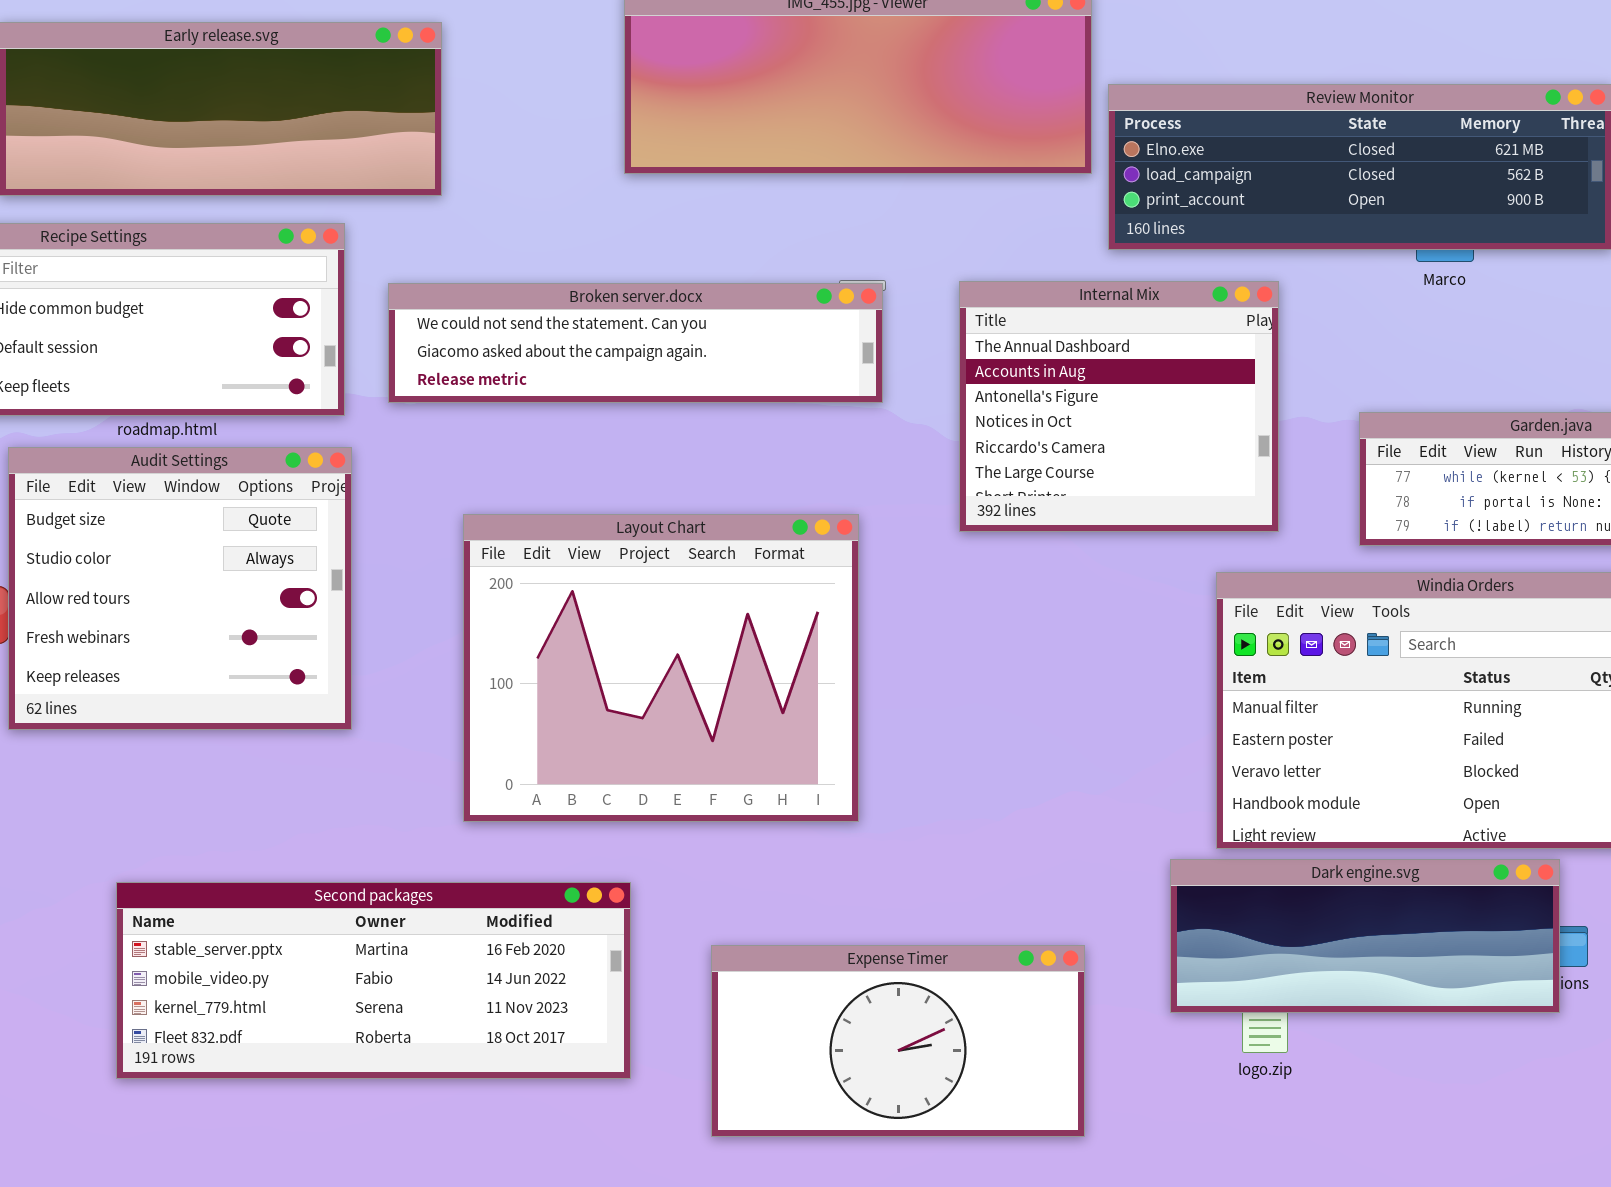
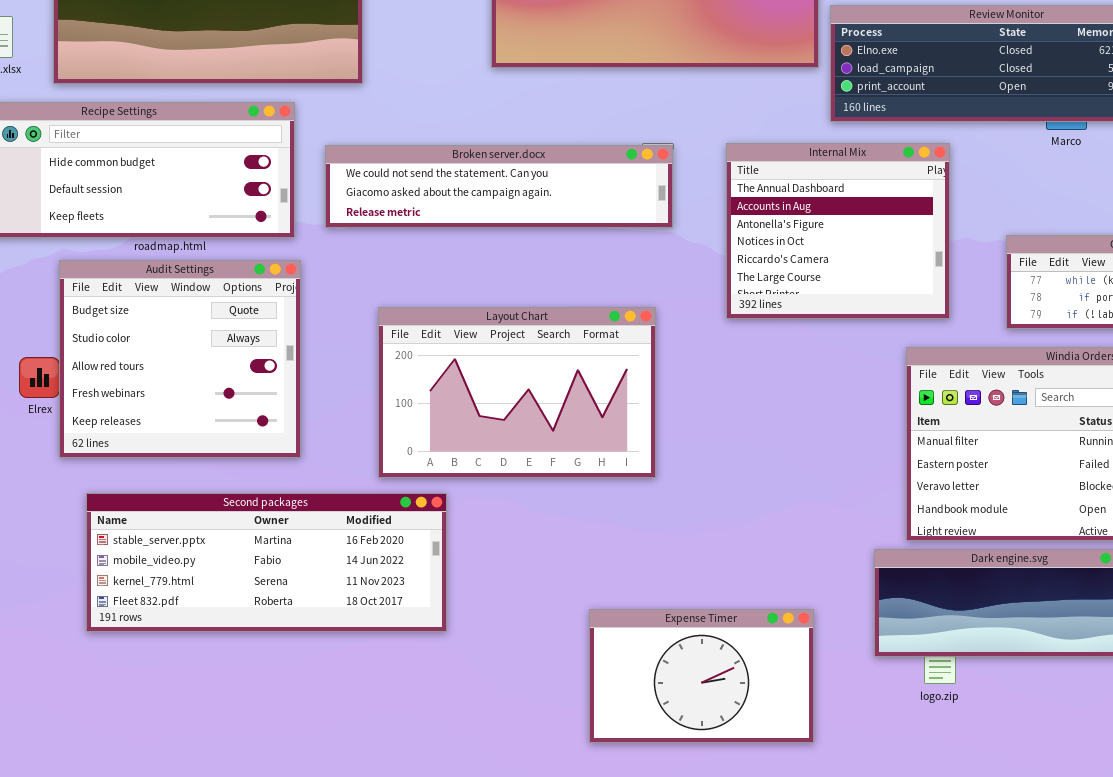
Layout Chart: [463,514,859,822] -> [378,307,656,478], resized
Second packages: [116,882,631,1079] -> [86,493,447,632], moved
Expense Timer: [711,945,1085,1137] -> [589,609,814,743], resized

